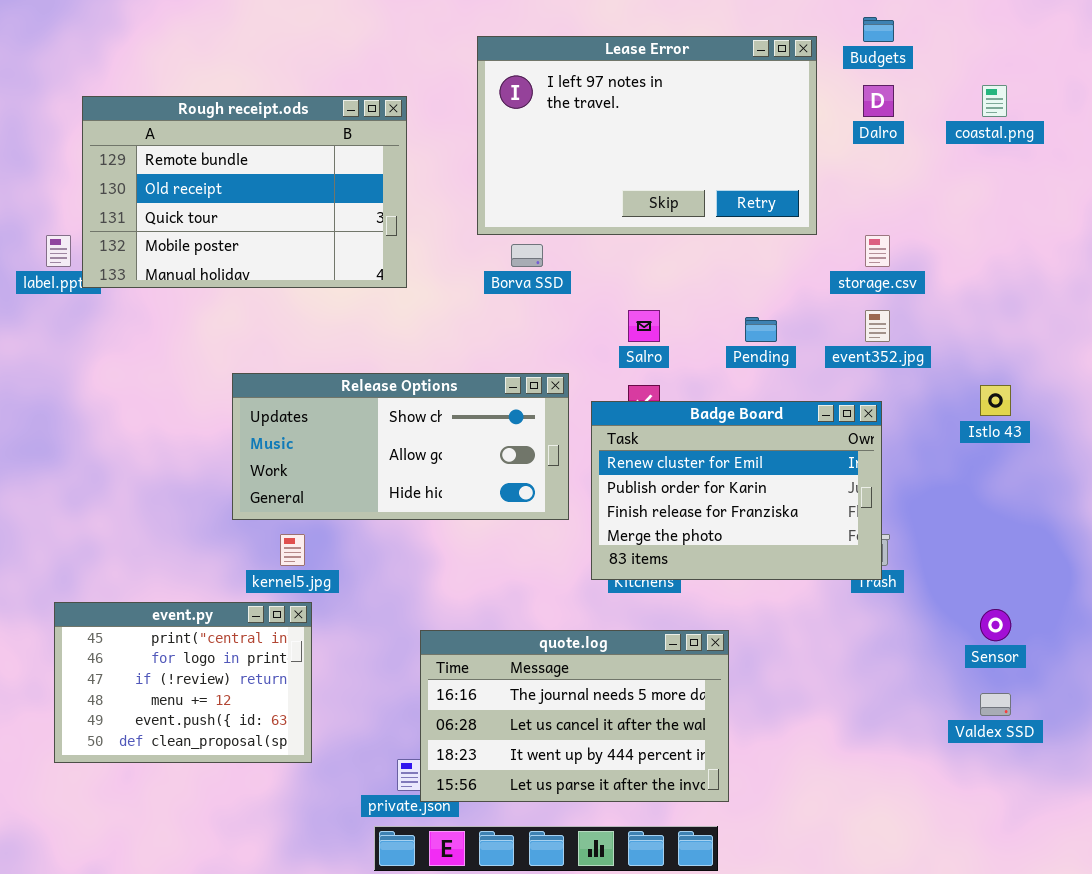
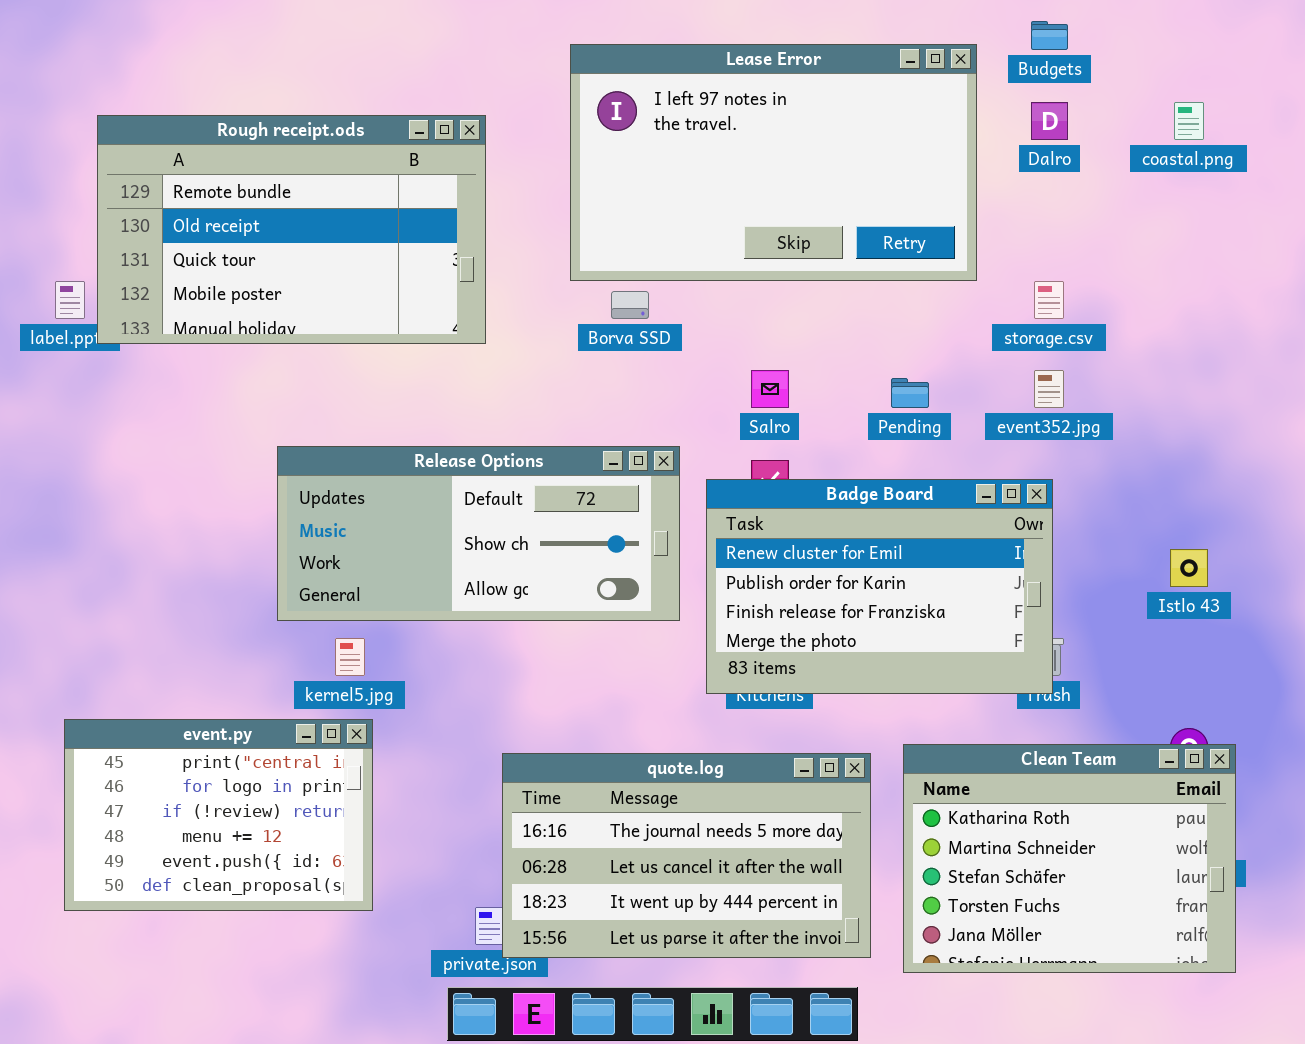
Release Options: [232,373,569,520] -> [277,446,680,621], scrolled up 1 row
Istlo 43: [980,385,1011,416] -> [1170,549,1208,587], moved
Clean Team: none -> [903,744,1236,973], opened

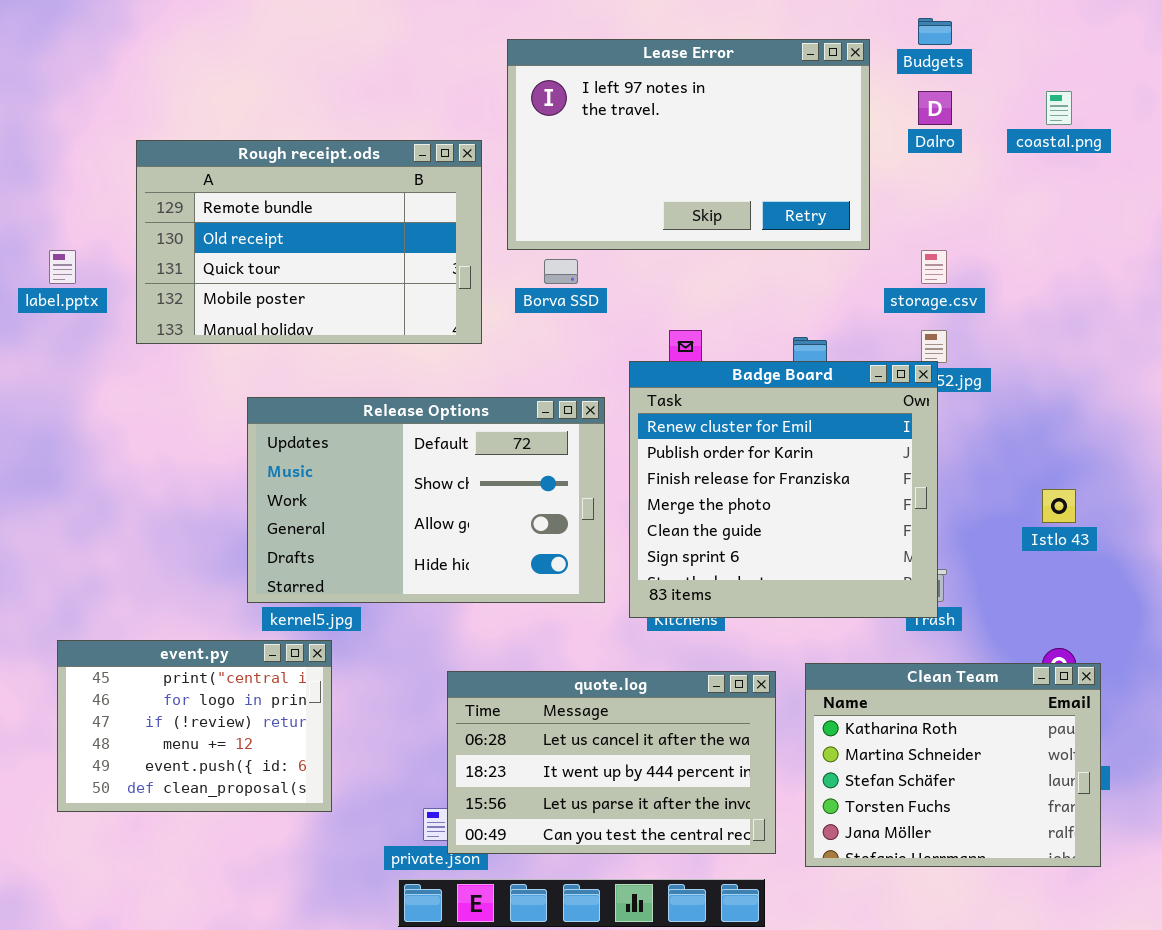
Rough receipt.ods: [97,115,486,344] -> [136,140,482,344], moved
Release Options: [277,446,680,621] -> [247,397,605,603], resized
Badge Board: [706,479,1053,694] -> [629,361,938,618], resized
quote.log: [502,753,871,958] -> [447,671,776,854], scrolled down 1 row

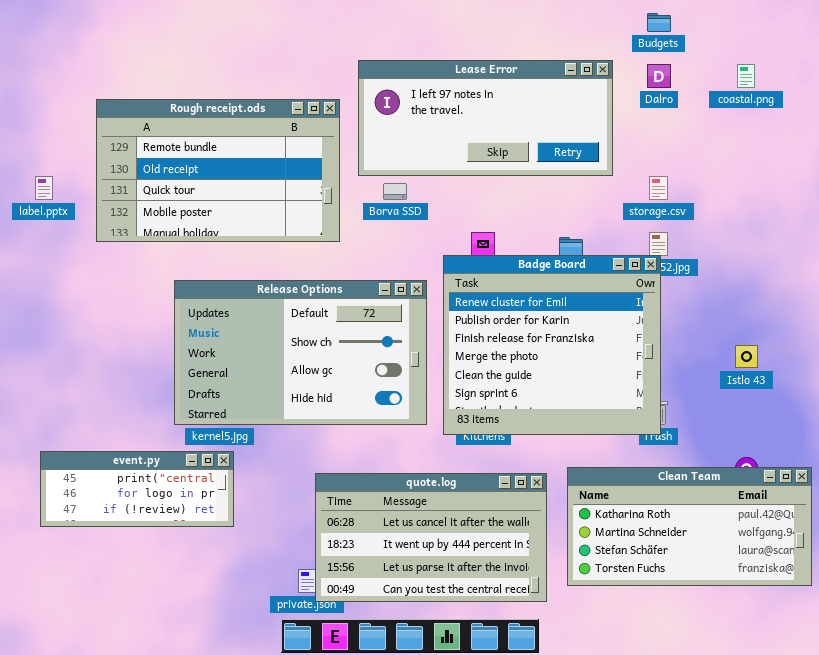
Lease Error: [507,39,870,250] -> [358,60,613,176], resized
event.py: [57,640,332,812] -> [40,451,234,527], resized
Clean Team: [805,663,1101,867] -> [567,467,812,586], resized

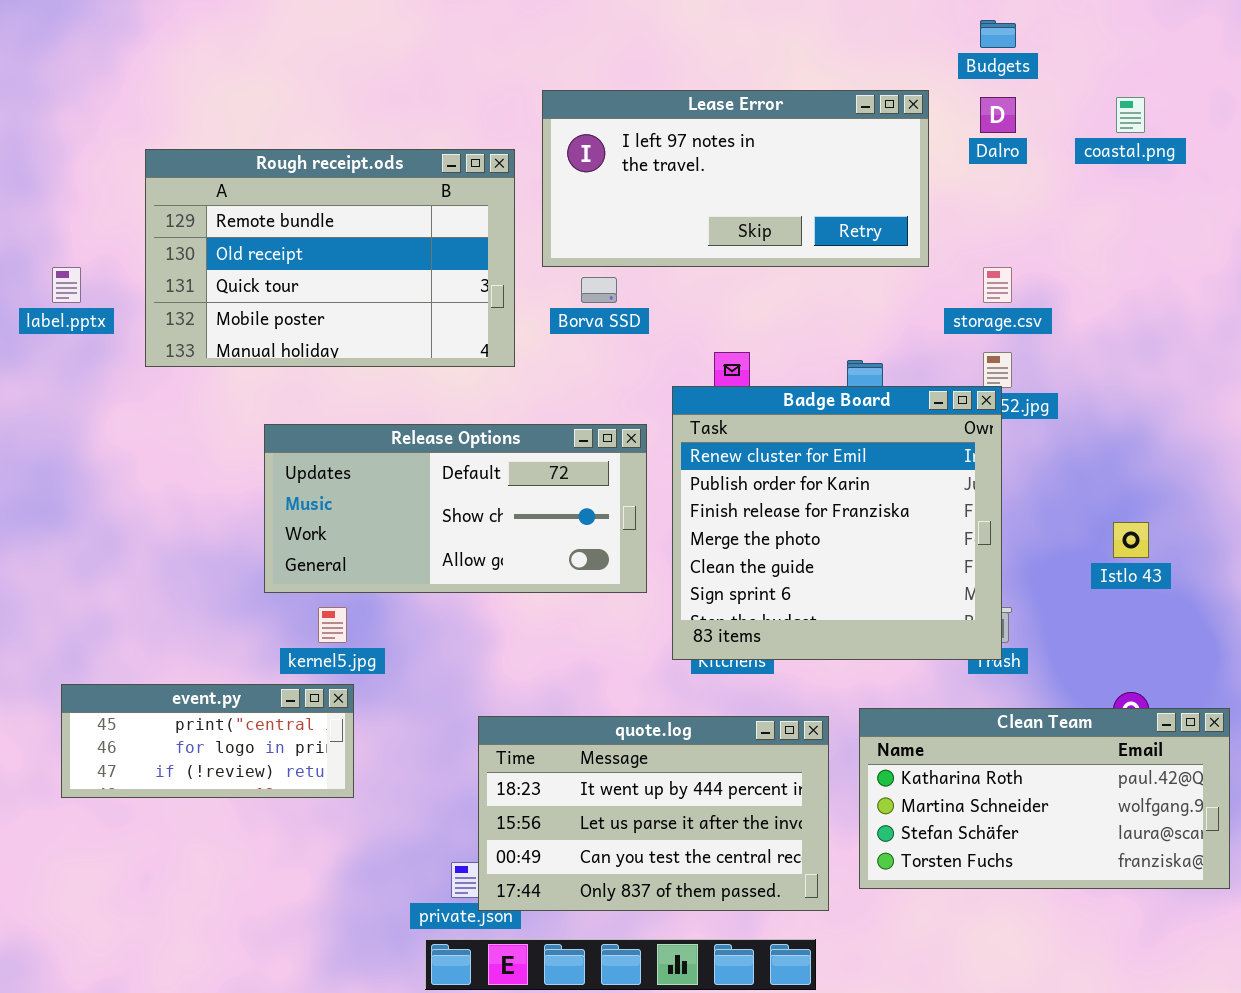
Release Options: [174,280,427,425] -> [264,424,647,593], resized
quote.log: [315,473,547,602] -> [478,716,829,911], scrolled down 1 row

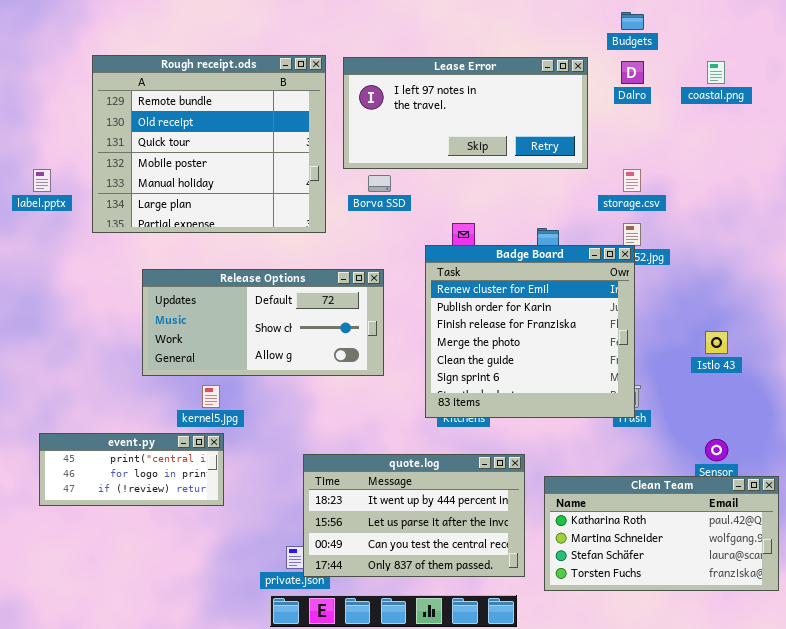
Rough receipt.ods: [145,149,515,367] -> [92,55,326,233], resized
Release Options: [264,424,647,593] -> [142,269,384,376], moved
Clean Team: [859,708,1230,889] -> [544,476,779,591], moved

